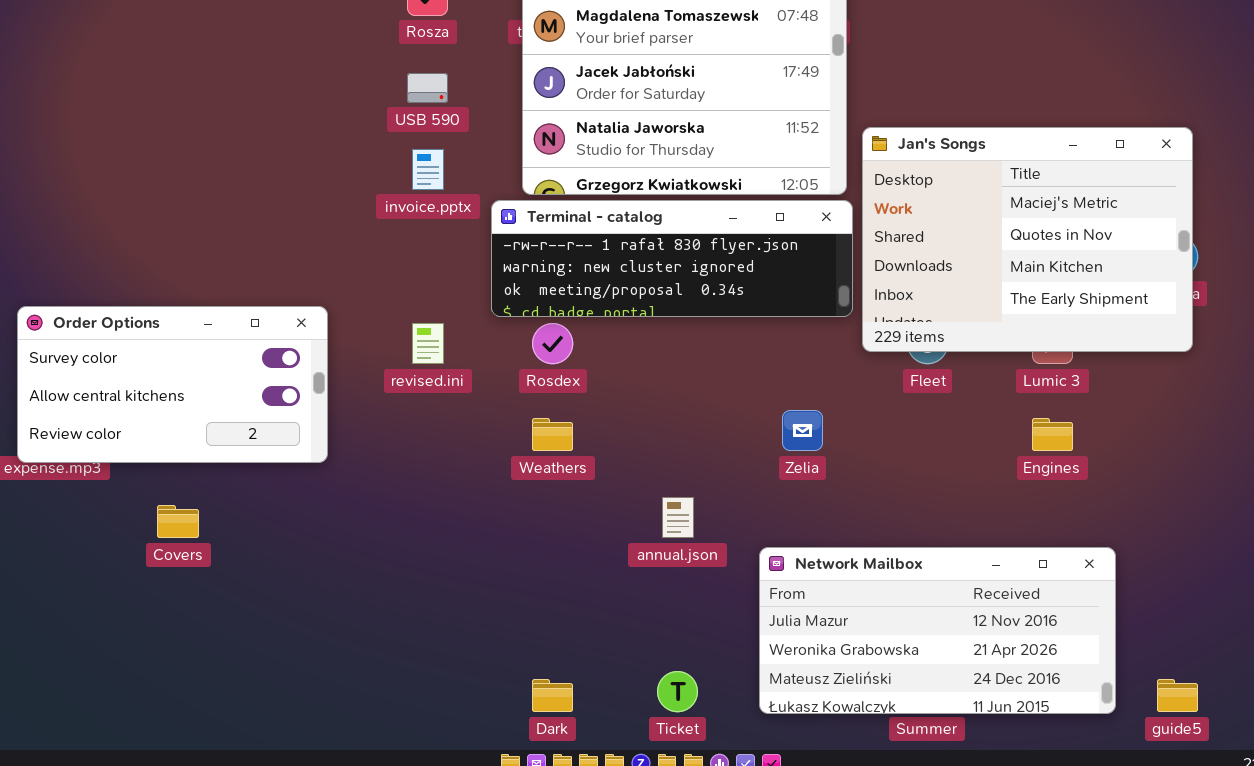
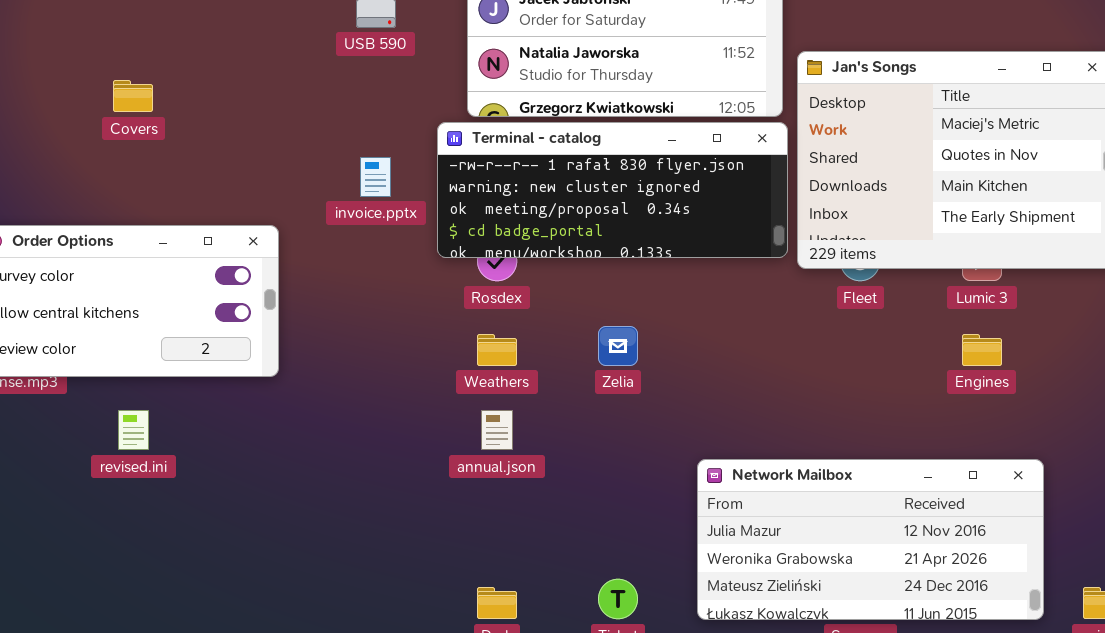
invoice.pptx: [412,149,444,190] -> [360,157,391,197], moved
Terminal - catalog: [491,200,853,317] -> [437,122,788,258], resized
revised.ini: [412,323,444,364] -> [118,410,149,450], moved
Zelia: [782,410,823,451] -> [598,326,638,366], moved
annual.json: [662,497,694,538] -> [481,410,513,450], moved
Covers: [157,505,199,538] -> [113,80,153,112], moved

